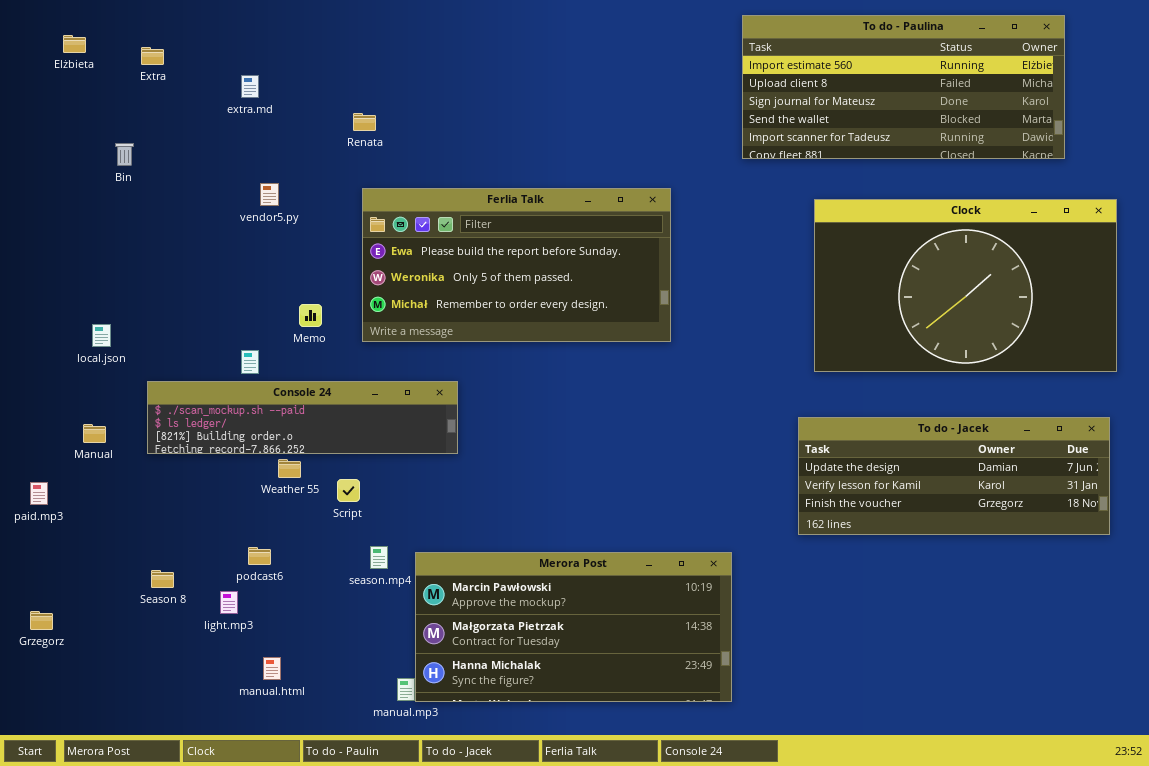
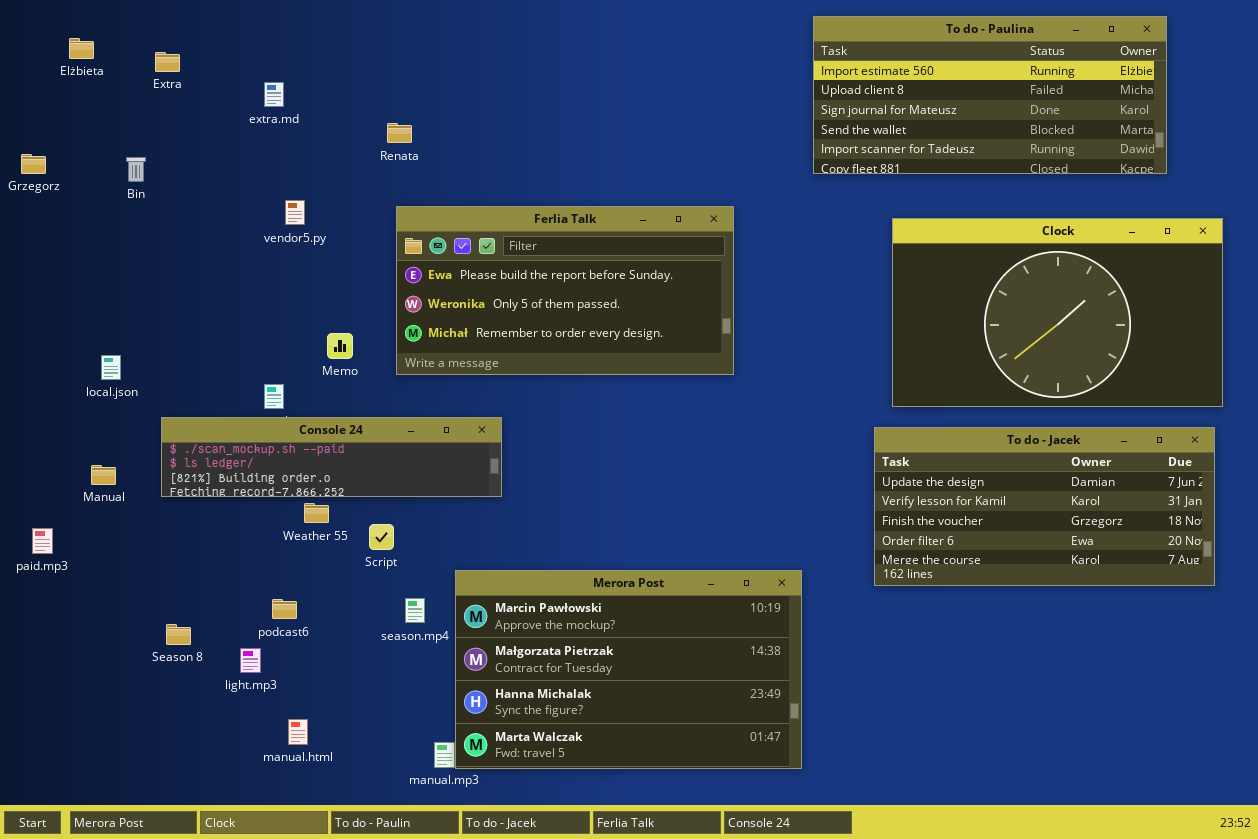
To do - Jacek: [798,417,1110,535] -> [874,427,1215,586], resized
Merora Post: [415,552,732,702] -> [455,570,802,769], resized
Grzegorz: [30,611,53,630] -> [21,154,46,174], moved

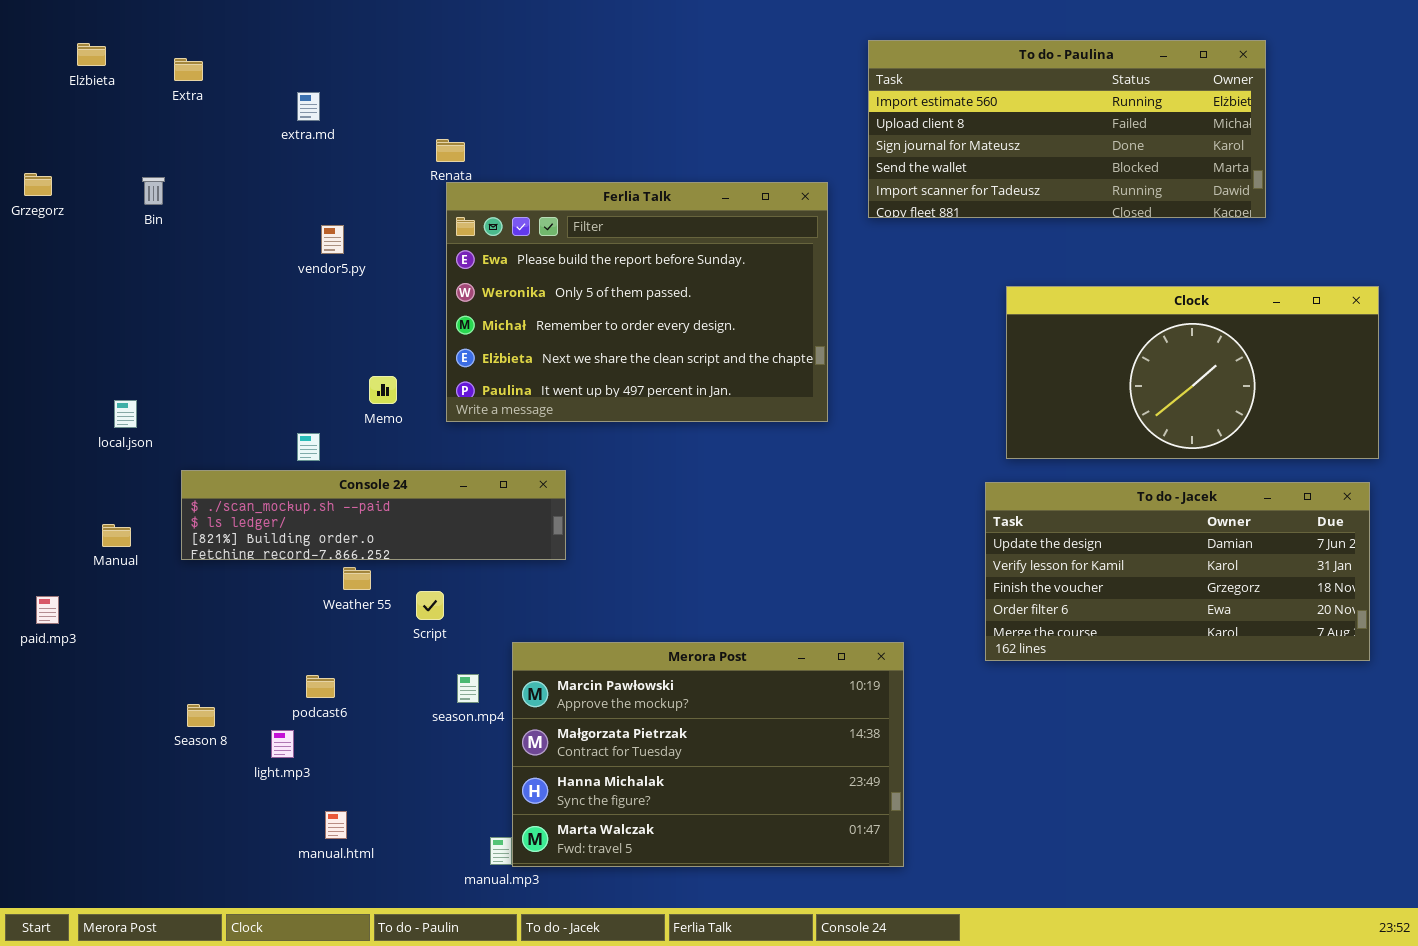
To do - Paulina: [813,16,1167,174] -> [868,40,1266,218], moved
Ferlia Talk: [396,206,734,375] -> [446,182,828,422], resized
Clock: [892,218,1223,407] -> [1006,286,1379,459], resized

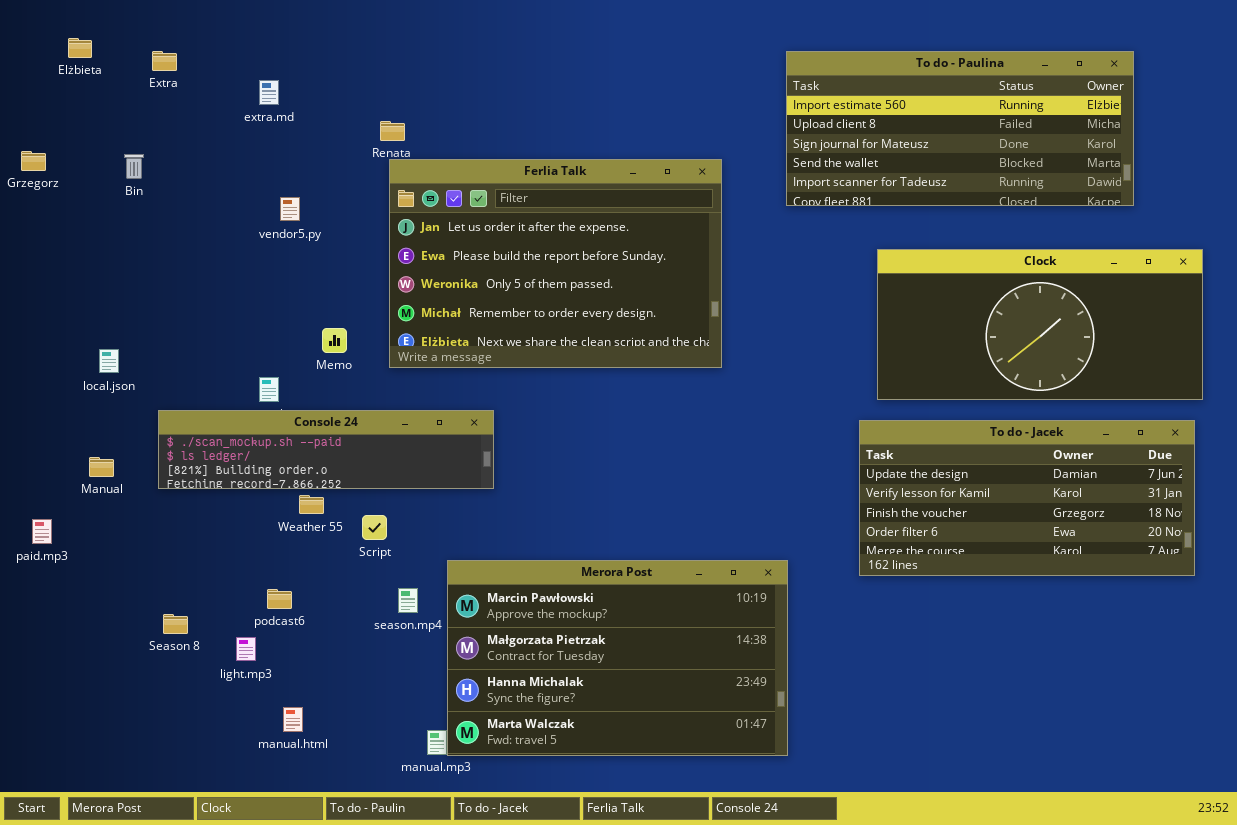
To do - Paulina: [868,40,1266,218] -> [786,51,1134,206], moved
Ferlia Talk: [446,182,828,422] -> [389,159,722,368], scrolled up 1 row

